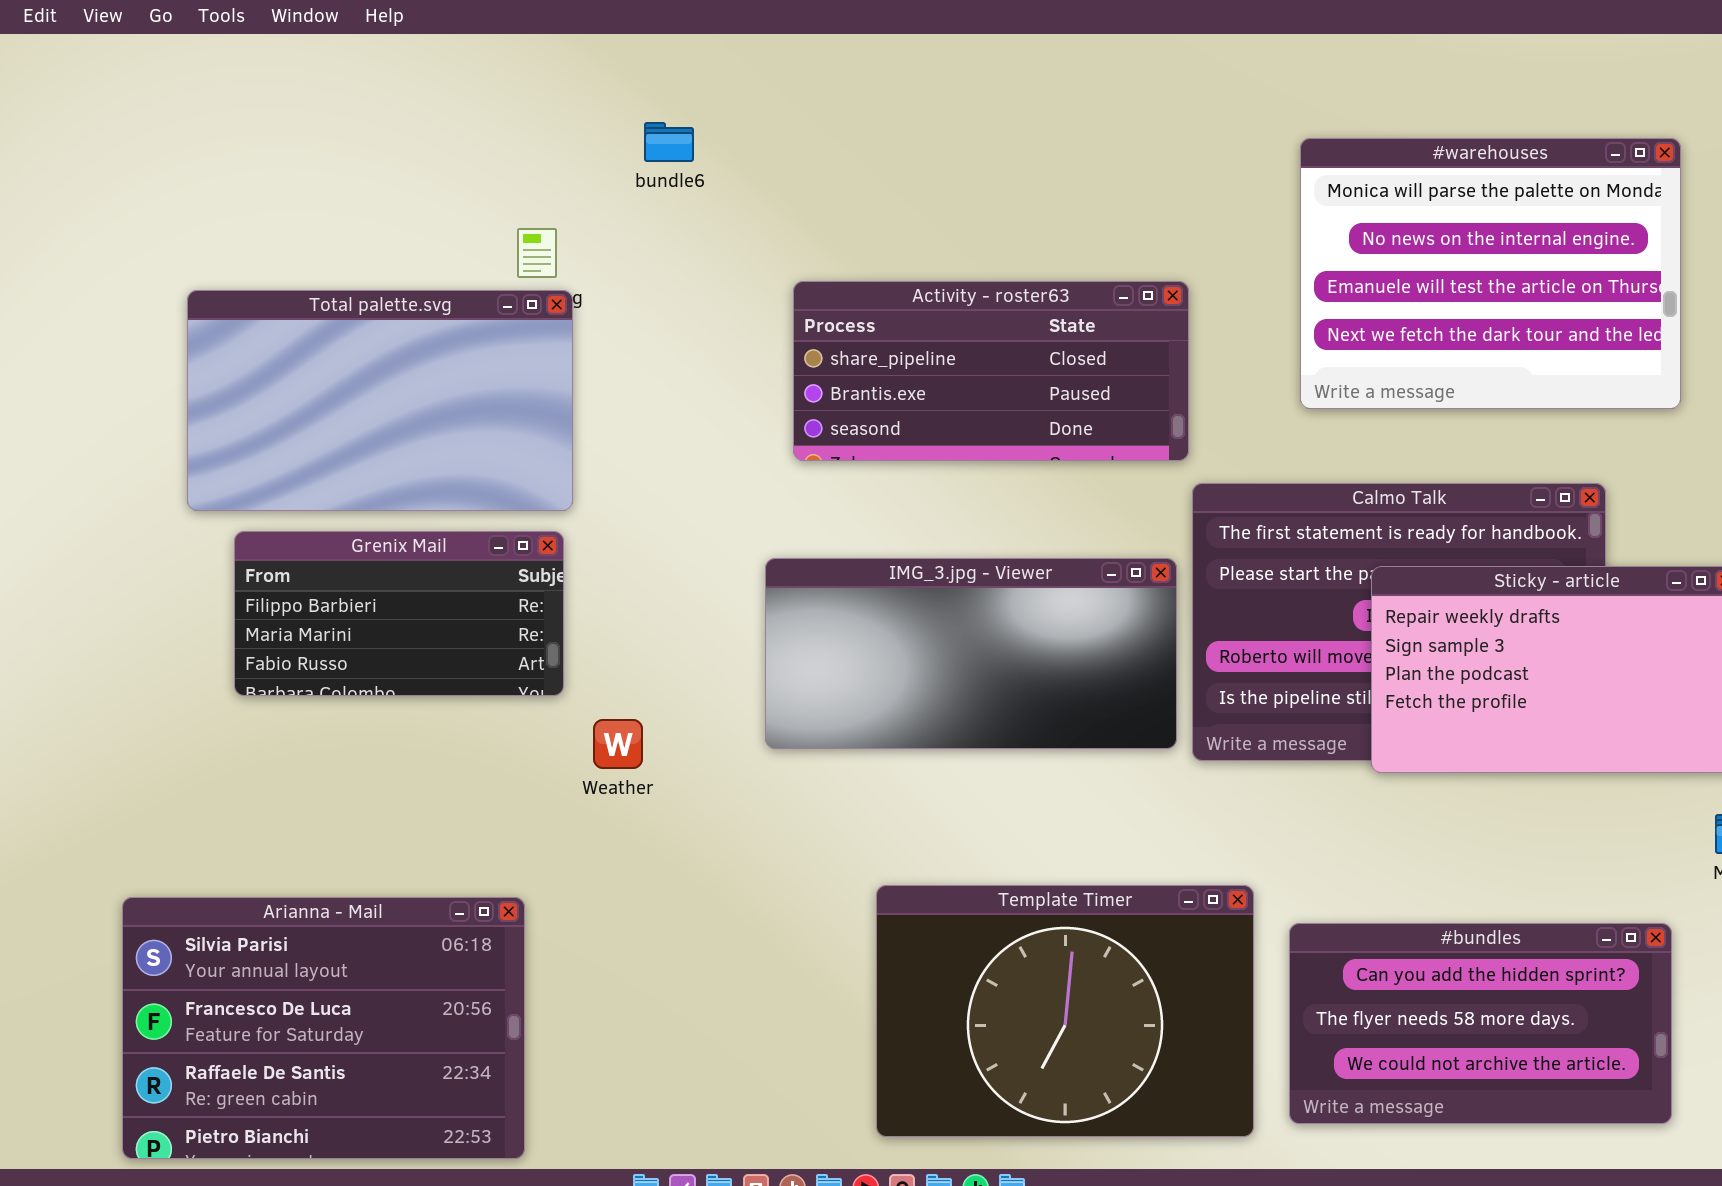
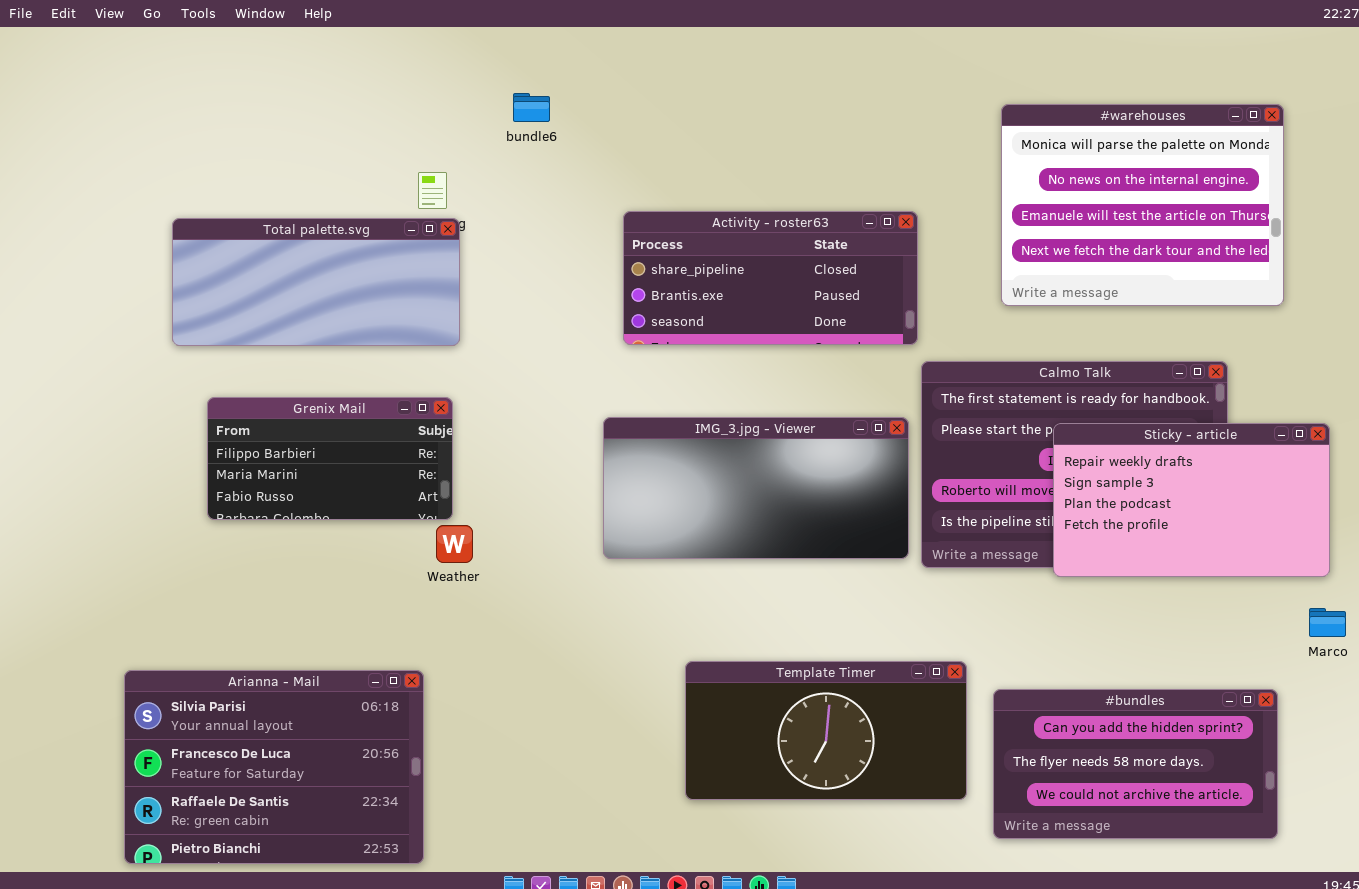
Total palette.svg: [187,290,573,511] -> [172,218,460,346], resized
Weather: [593,719,643,769] -> [436,525,473,563], moved
Template Timer: [876,885,1254,1137] -> [685,661,967,800], resized

